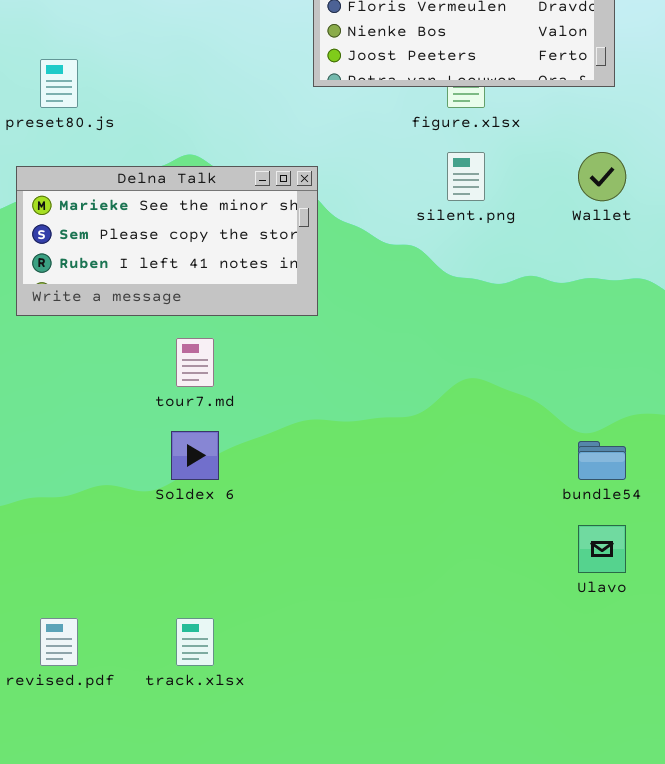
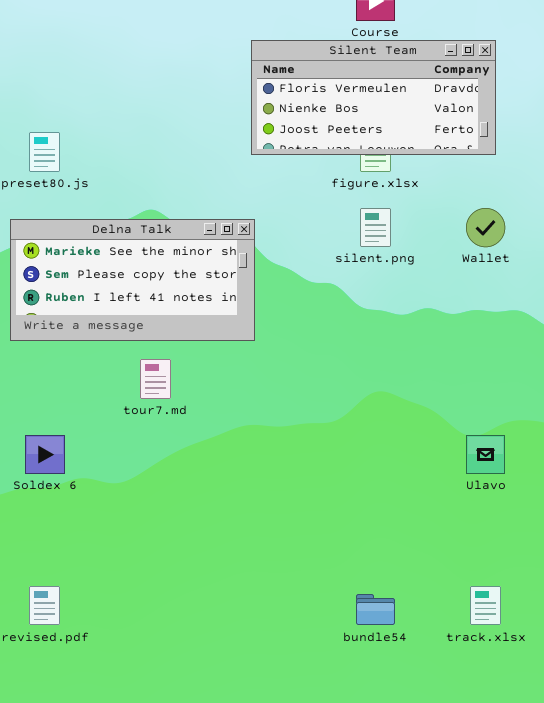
Soldex 6: [171,431,219,480] -> [25,435,65,474], moved
bundle54: [578,441,626,480] -> [356,594,395,625], moved
Ulavo: [578,525,626,573] -> [466,435,505,474], moved
track.xlsx: [176,618,214,666] -> [470,586,501,625], moved

